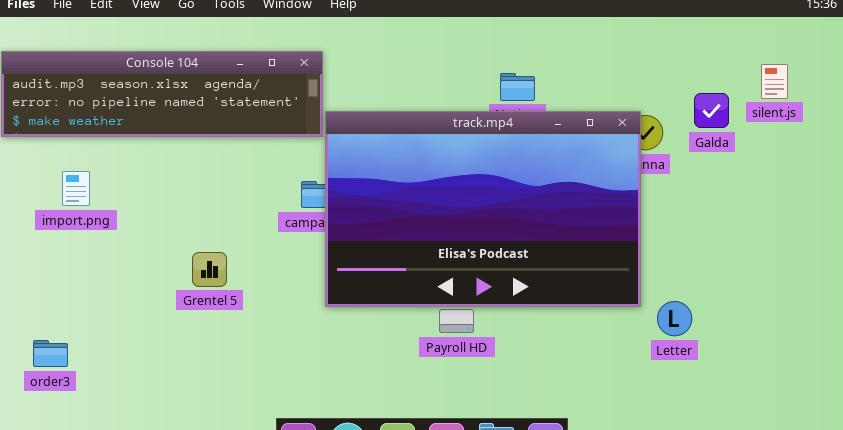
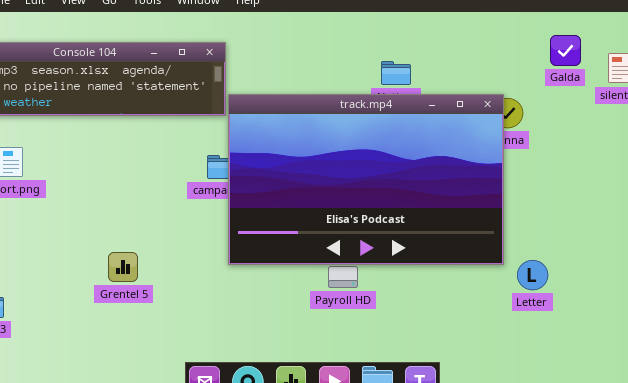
Galda: [694,93,729,128] -> [550,35,581,66], moved
Grentel 5: [192,252,227,287] -> [108,252,138,282], moved

